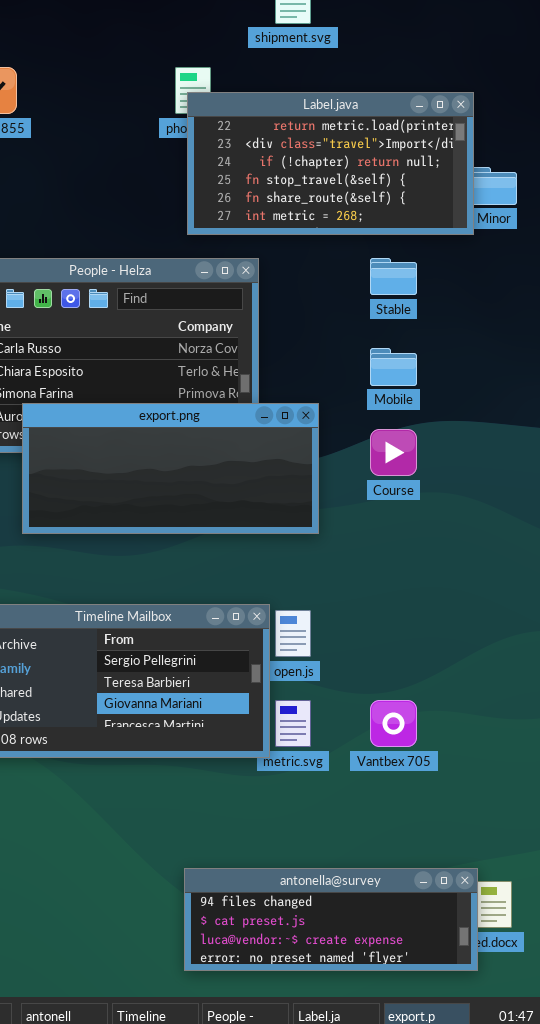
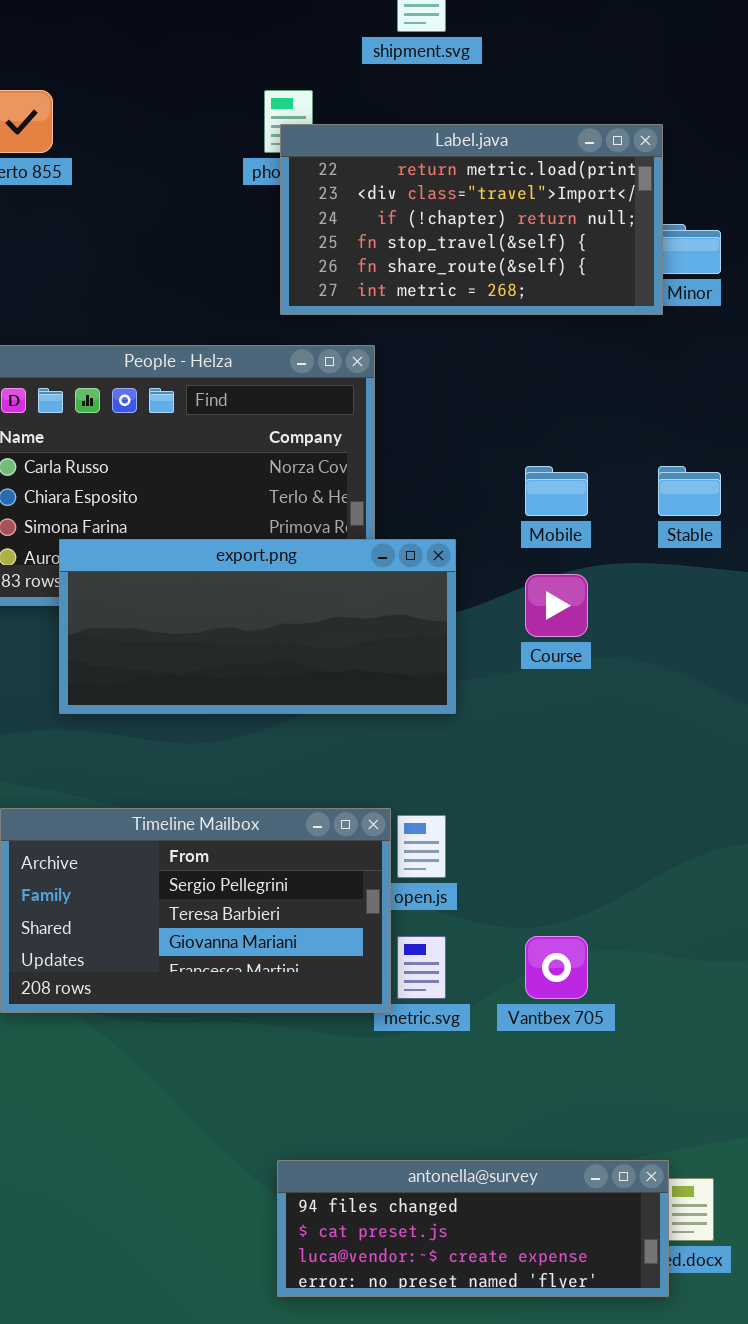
Stable: [370,258,417,295] -> [658,466,721,516], moved

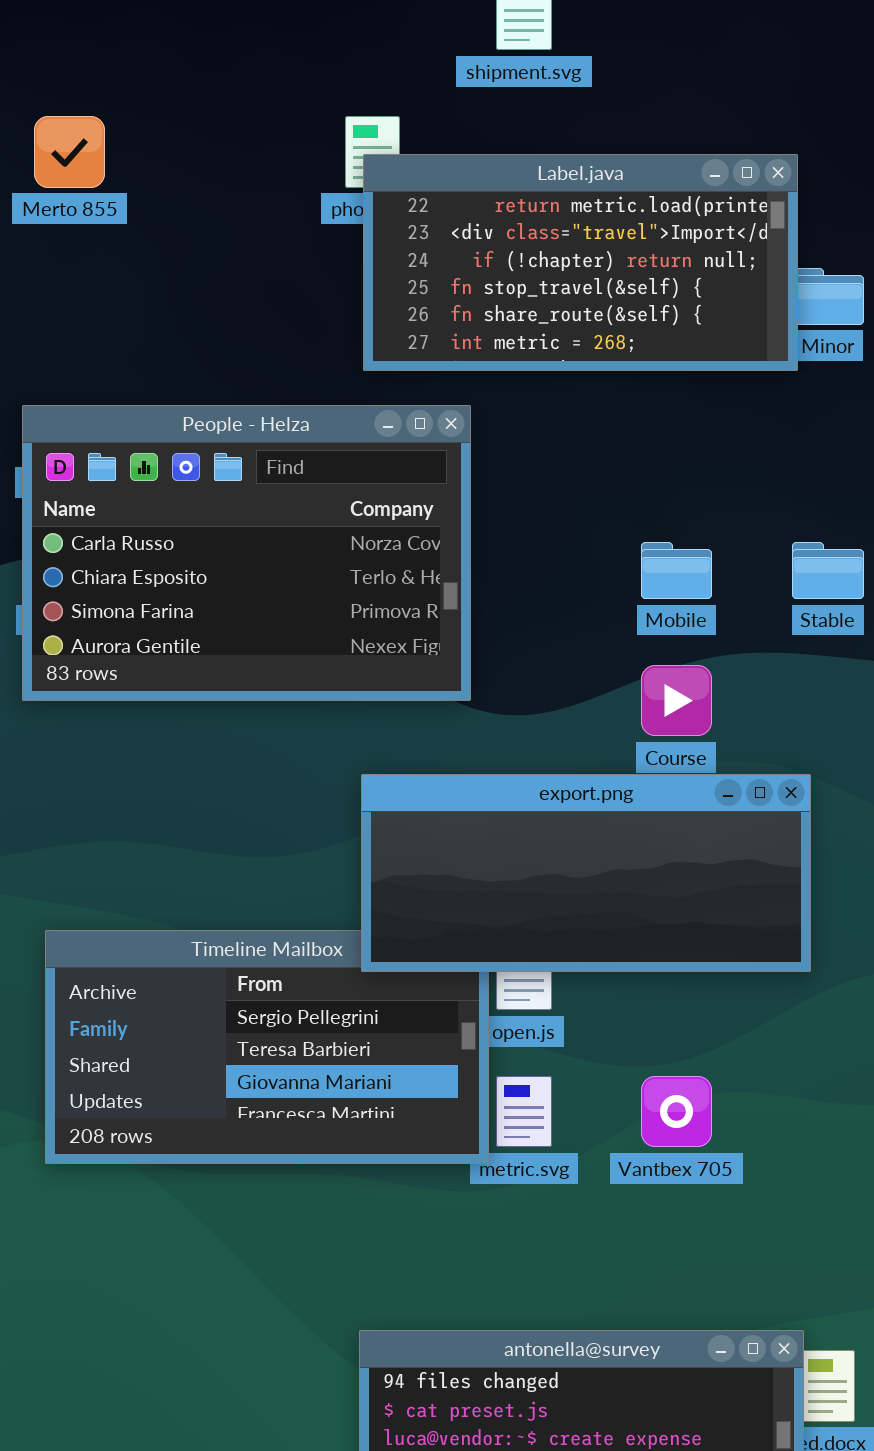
export.png: [59,539,456,714] -> [361,774,811,972], moved

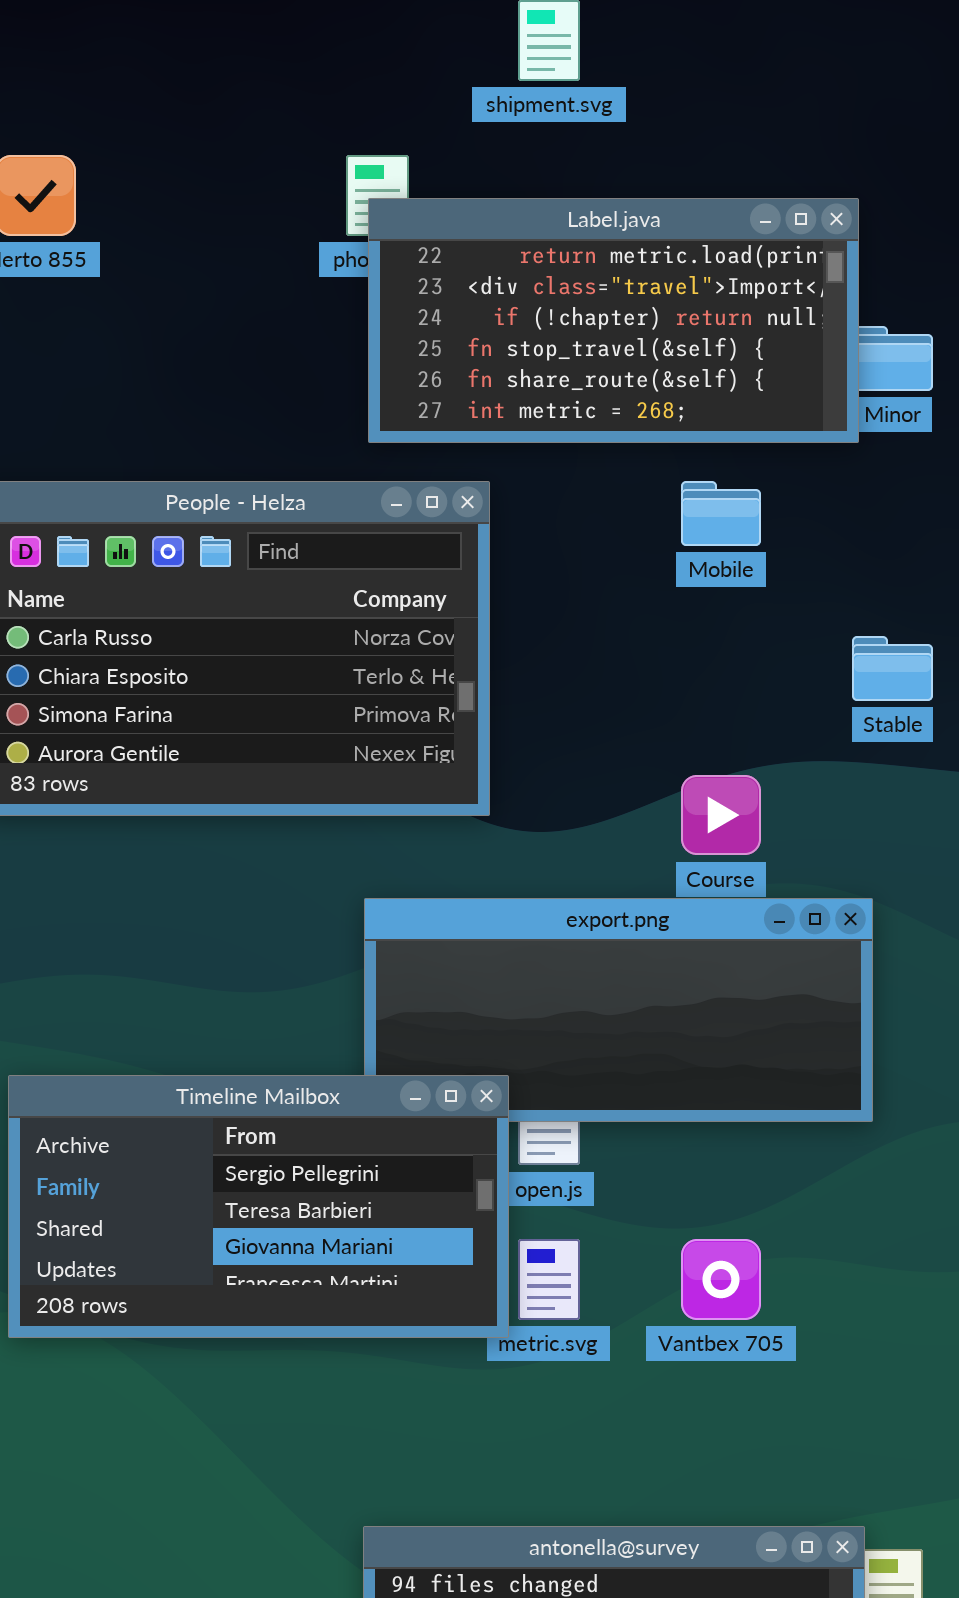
Mobile: [641,542,712,599] -> [681,481,761,546], moved
Timeline Mailbox: [45,930,489,1164] -> [8,1075,509,1338], raised

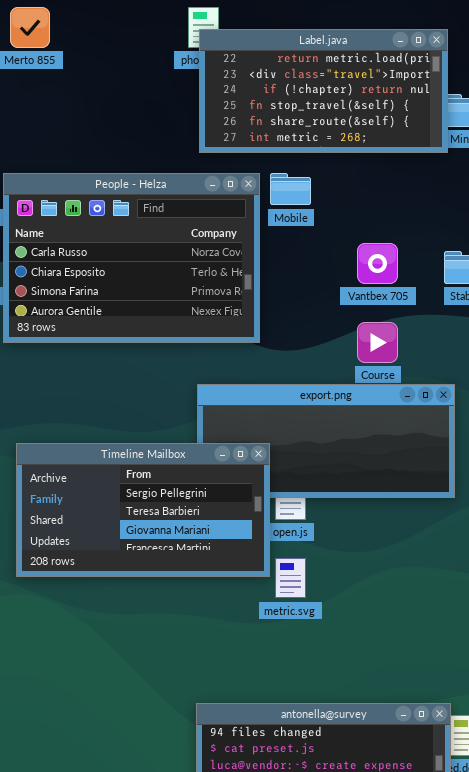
Mobile: [681,481,761,546] -> [270,173,311,205], moved
Timeline Mailbox: [8,1075,509,1338] -> [16,443,270,577], moved
Vantbex 705: [681,1239,761,1320] -> [357,243,398,284], moved

